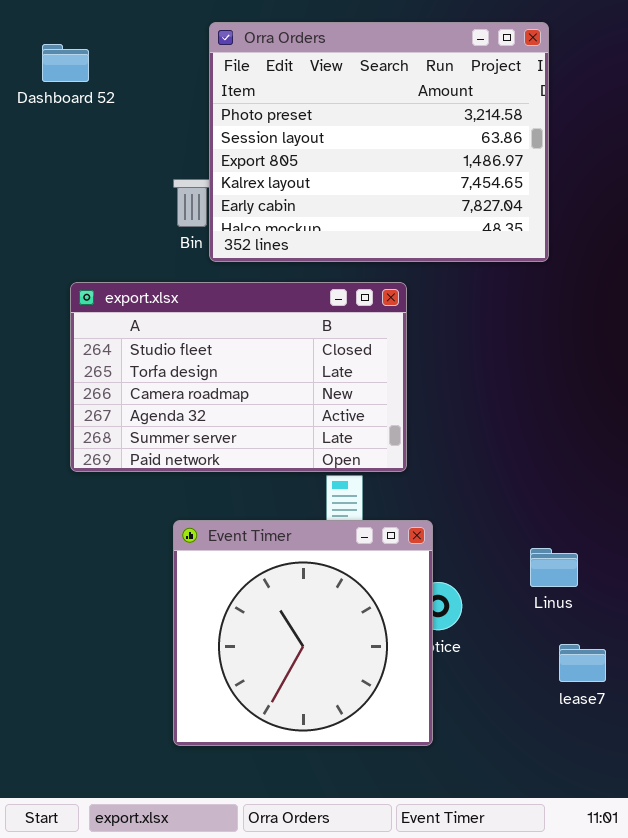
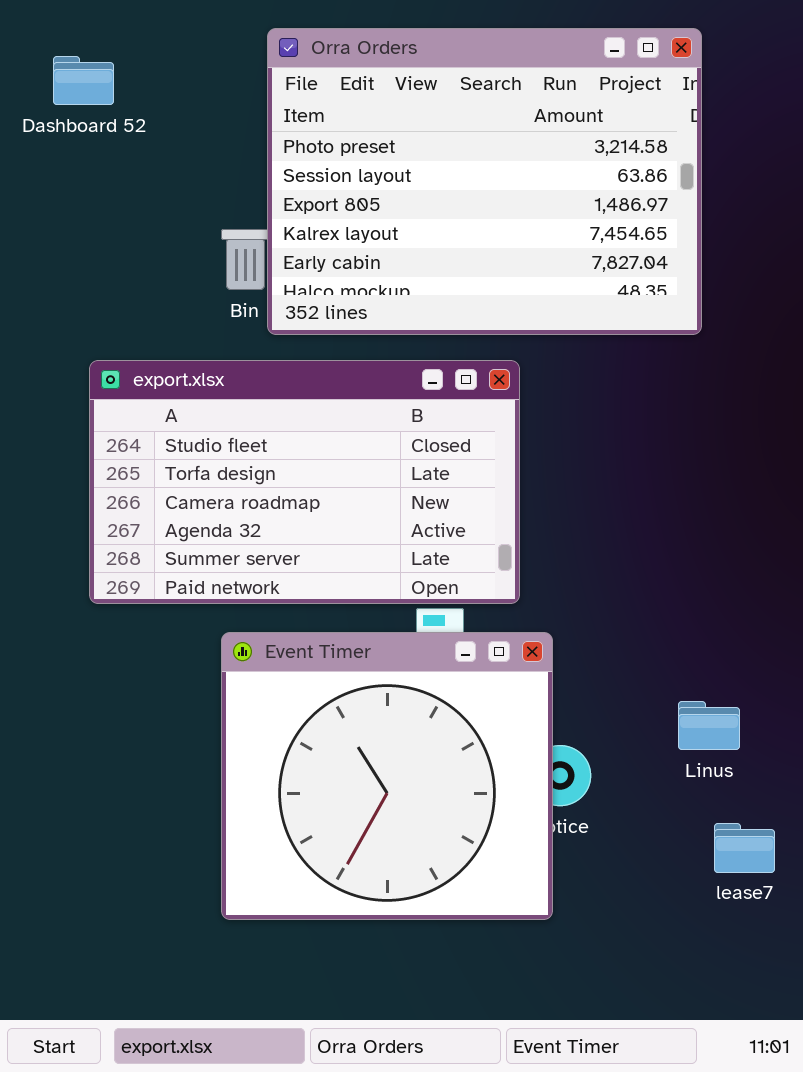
Event Timer: [173,520,433,746] -> [221,632,553,920], moved

